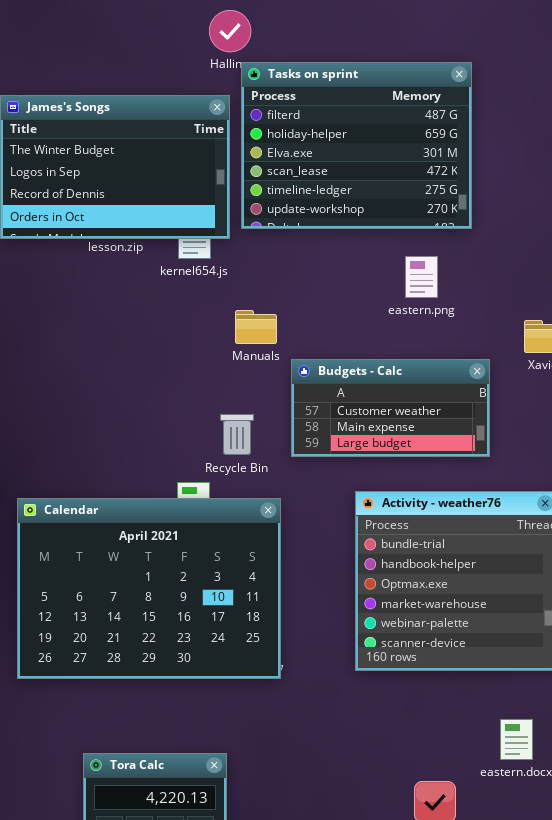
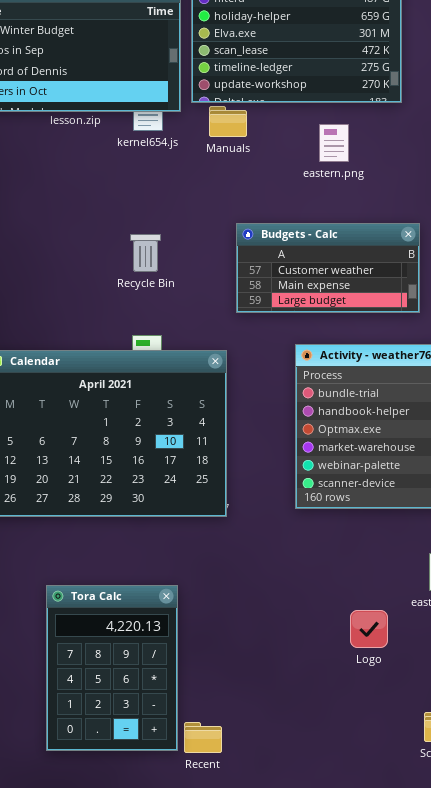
eastern.png: [405,256,438,298] -> [319,124,349,162], moved
Manuals: [235,310,277,344] -> [209,106,247,137], moved
Recycle Bin: [220,414,254,455] -> [130,234,161,272], moved

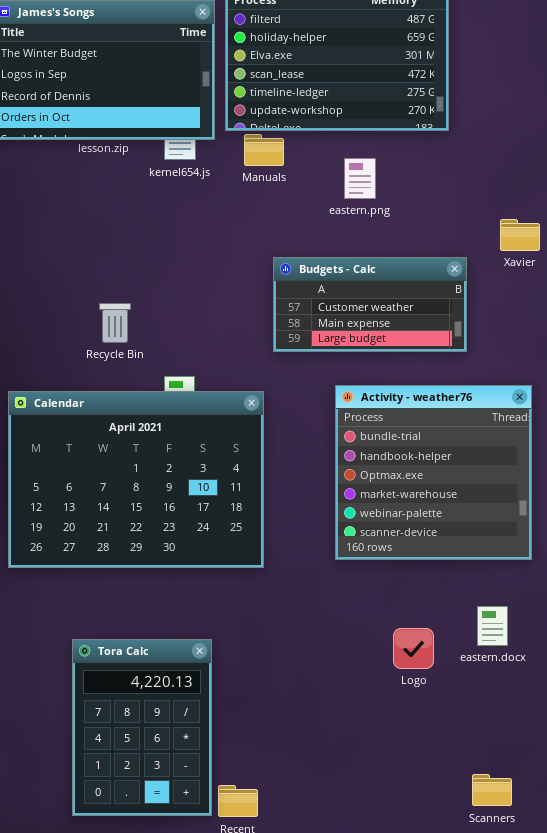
eastern.png: [319,124,349,162] -> [344,158,376,199], moved
Recycle Bin: [130,234,161,272] -> [99,303,131,343], moved
Logo: [350,610,388,648] -> [393,628,434,669], moved

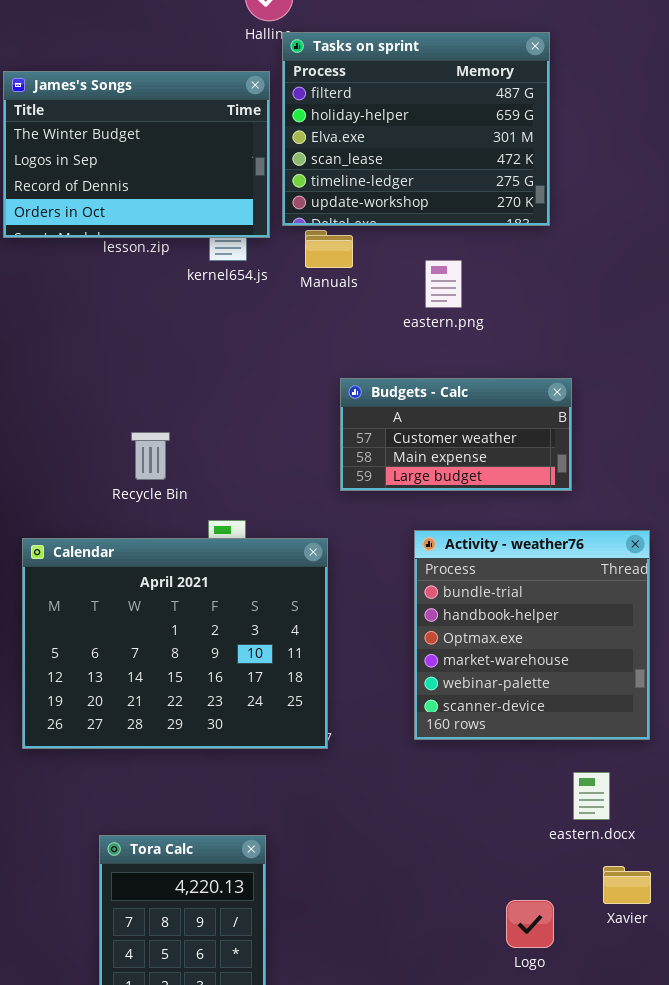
Xavier: [500,219,540,251] -> [603,866,651,904], moved
eastern.docx: [477,606,508,646] -> [573,772,610,820], moved
Logo: [393,628,434,669] -> [506,900,554,948], moved

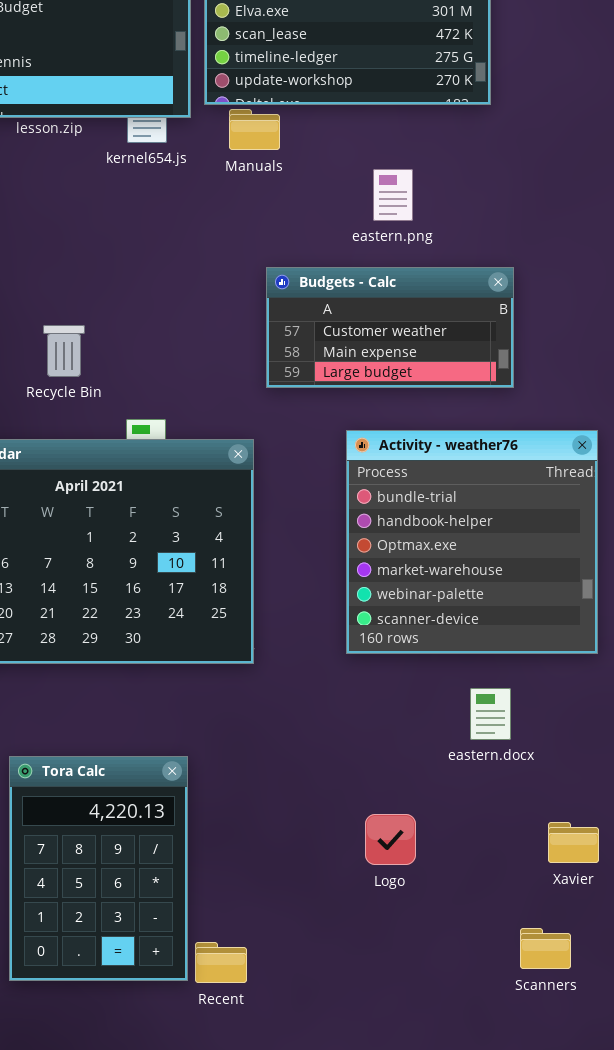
eastern.png: [425,260,462,308] -> [373,169,413,221], moved
eastern.docx: [573,772,610,820] -> [470,688,511,740], moved
Xavier: [603,866,651,904] -> [548,822,599,863], moved
Logo: [506,900,554,948] -> [365,814,416,865], moved

